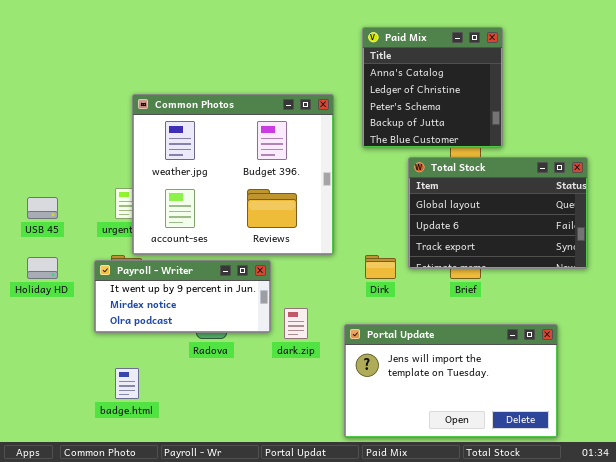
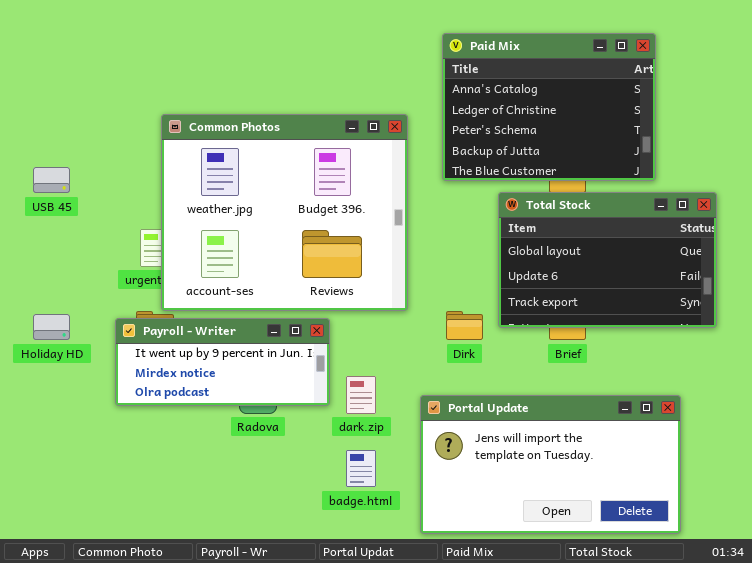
Paid Mix: [362,27,503,148] -> [442,33,656,181], resized
USB 45: [27,197,58,219] -> [33,167,70,193], moved
badge.html: [115,368,139,399] -> [346,450,376,487], moved

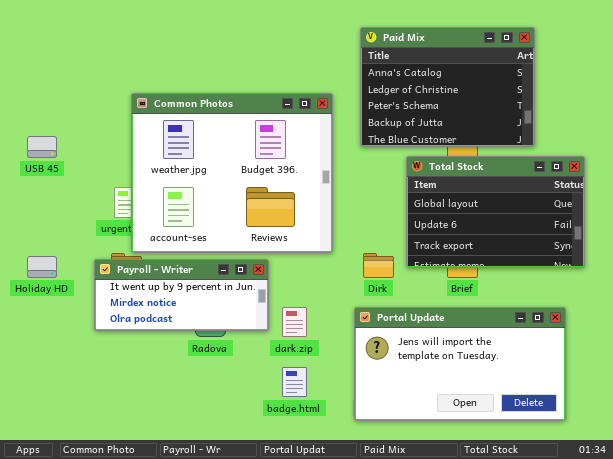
Portal Update: [420,395,681,534] -> [354,307,566,421], moved

